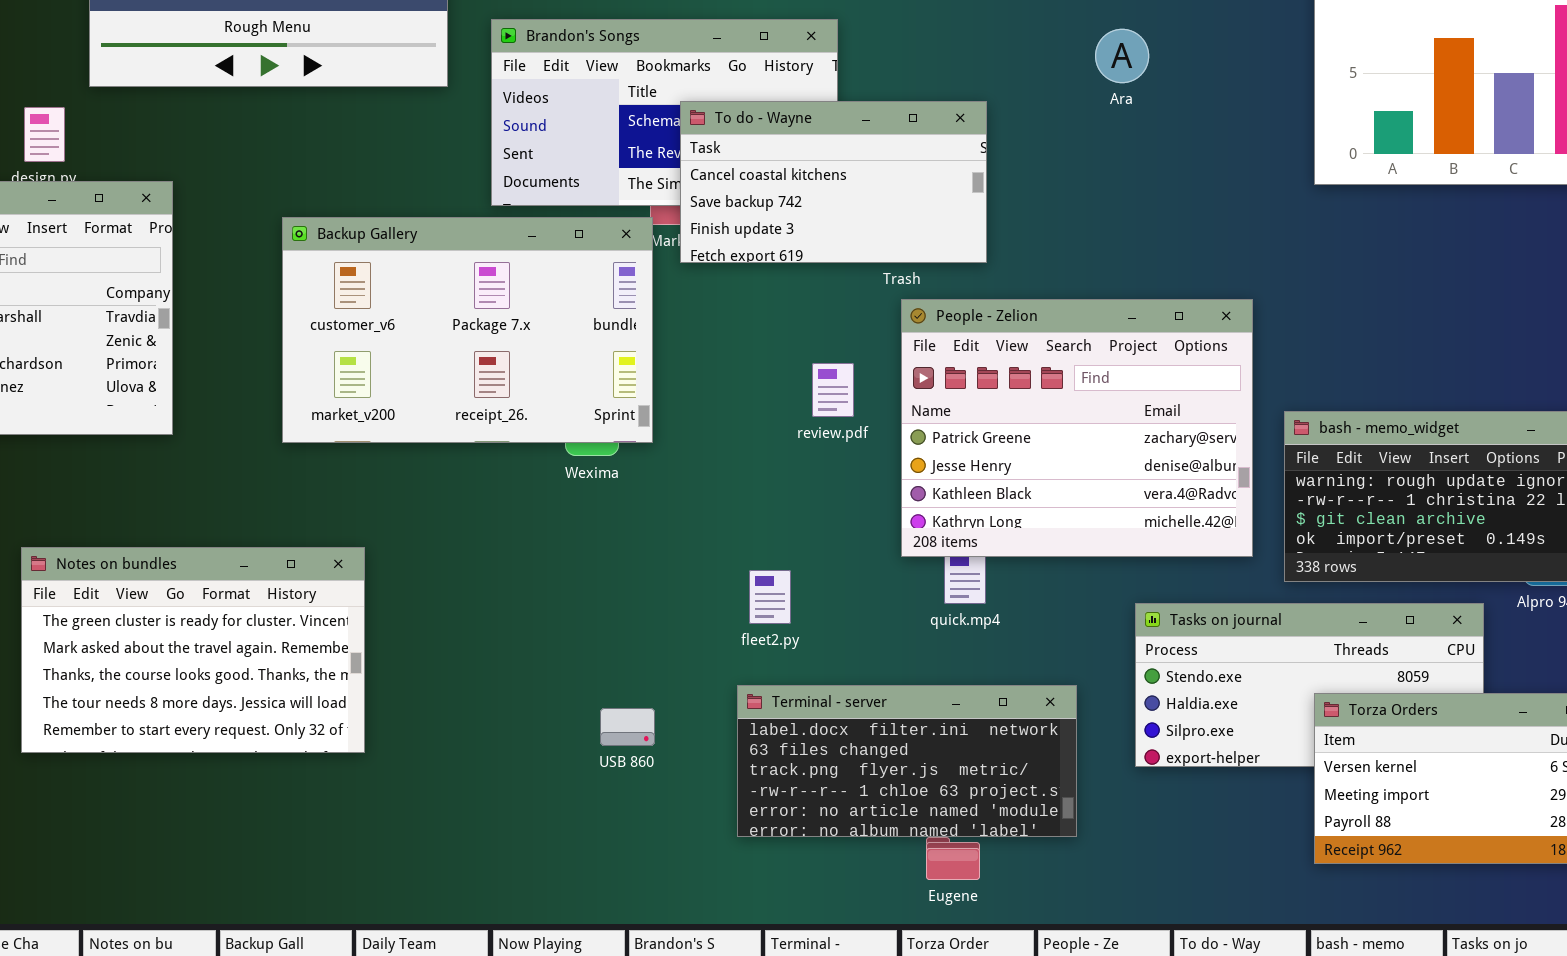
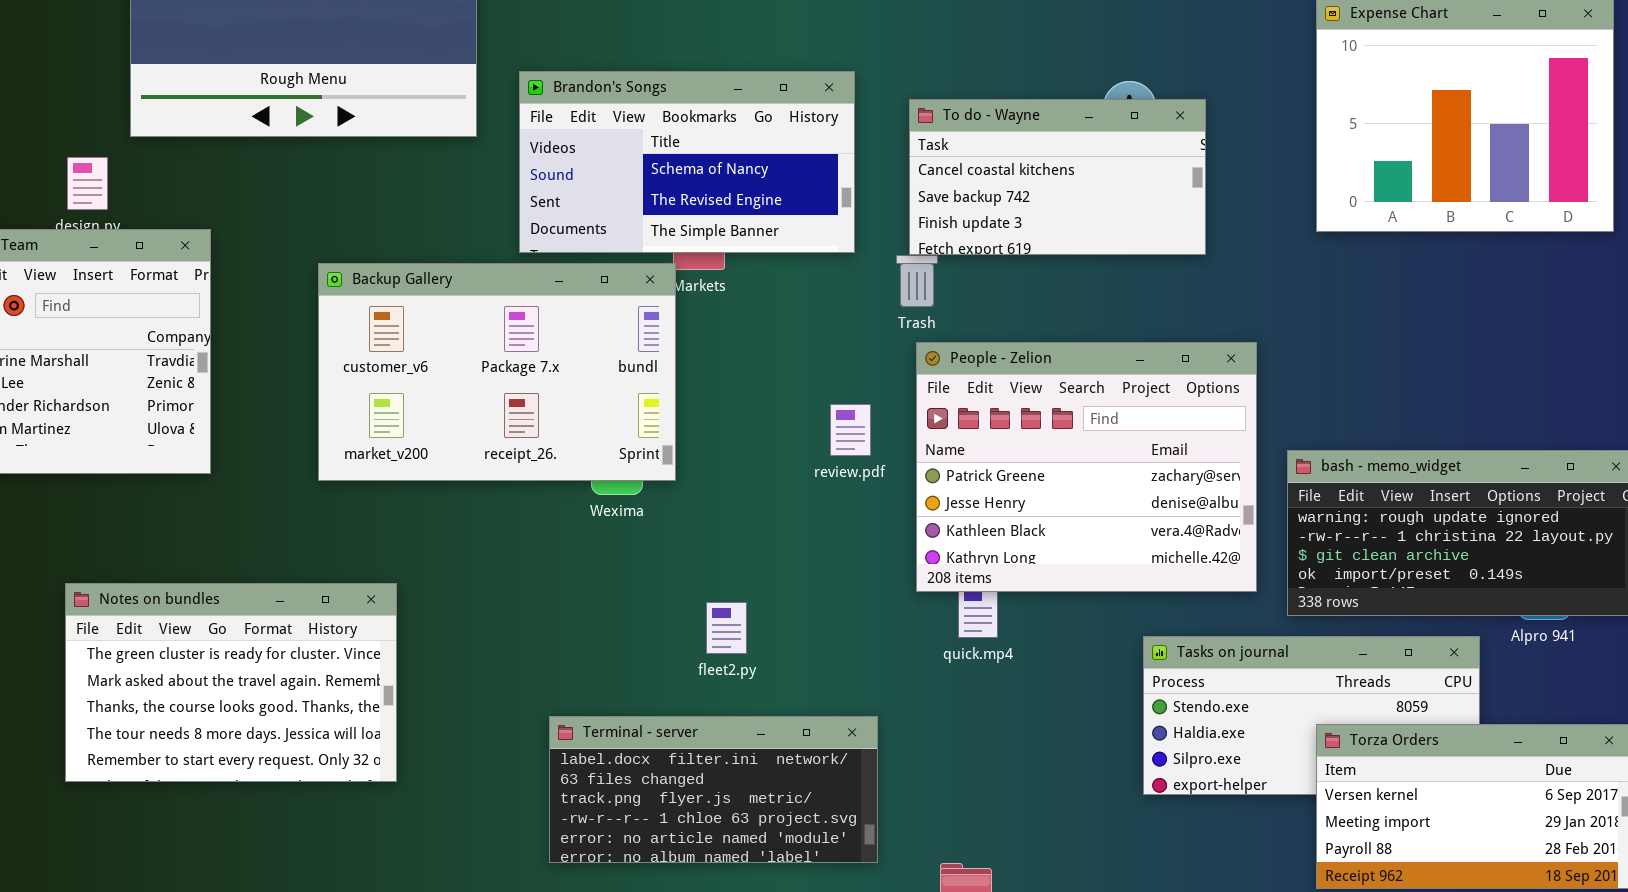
To do - Wayne: [680,101,987,263] -> [909,99,1206,255], moved
fleet2.py: [749,570,791,624] -> [706,602,747,654], moved
Terminal - server: [737,685,1077,837] -> [549,716,878,863], moved

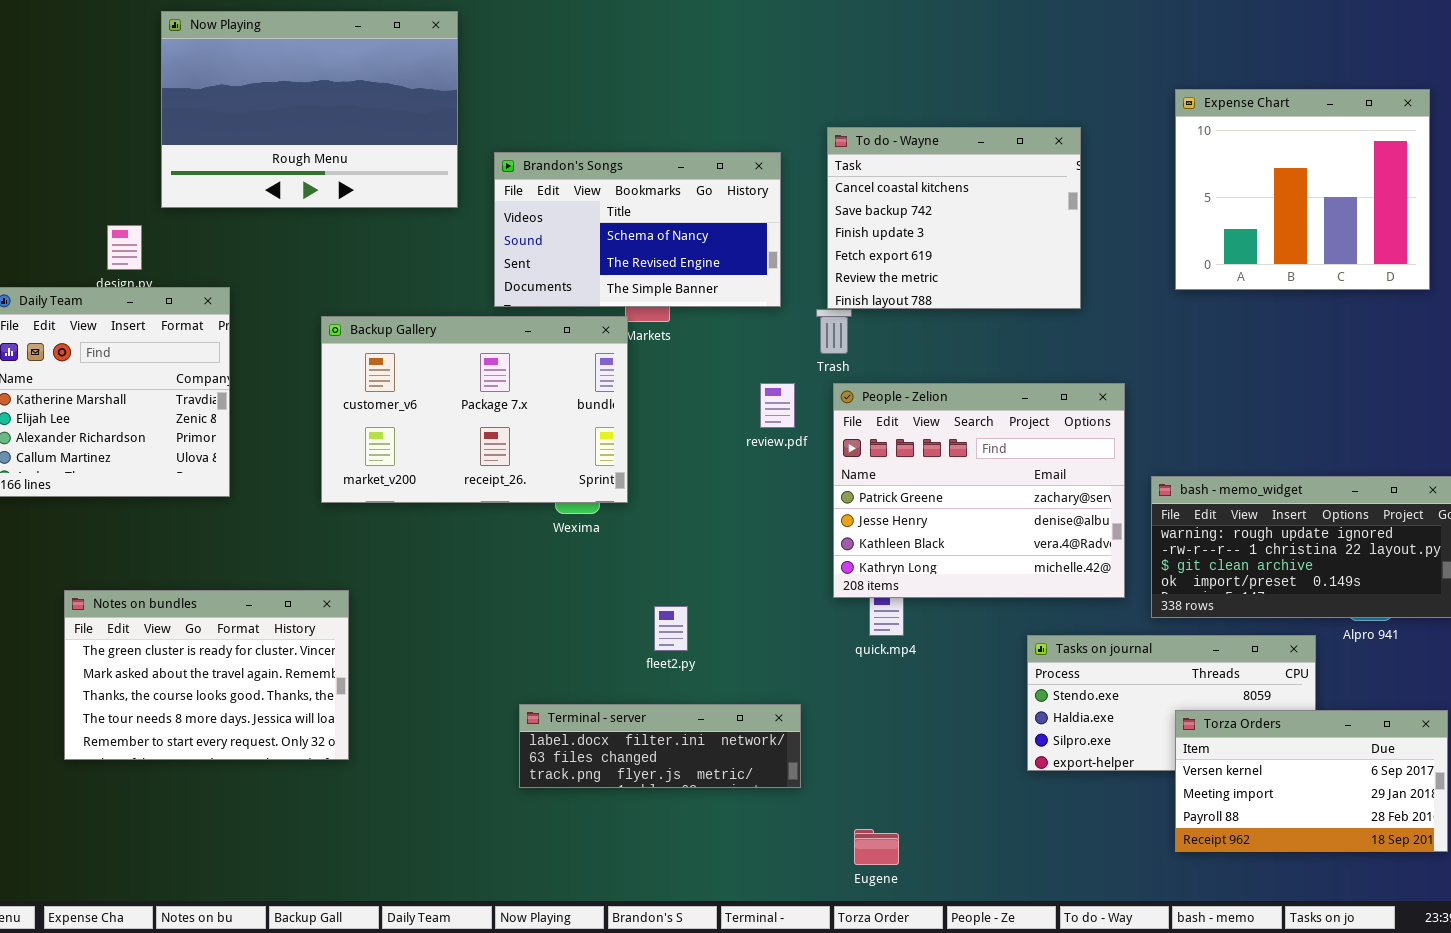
To do - Wayne: [909,99,1206,255] -> [827,127,1081,309], resized
review.pdf: [830,404,871,456] -> [760,383,795,428], moved
Notes on bundles: [65,583,397,782] -> [64,590,349,760], moved
Terminal - server: [549,716,878,863] -> [519,704,801,788], resized

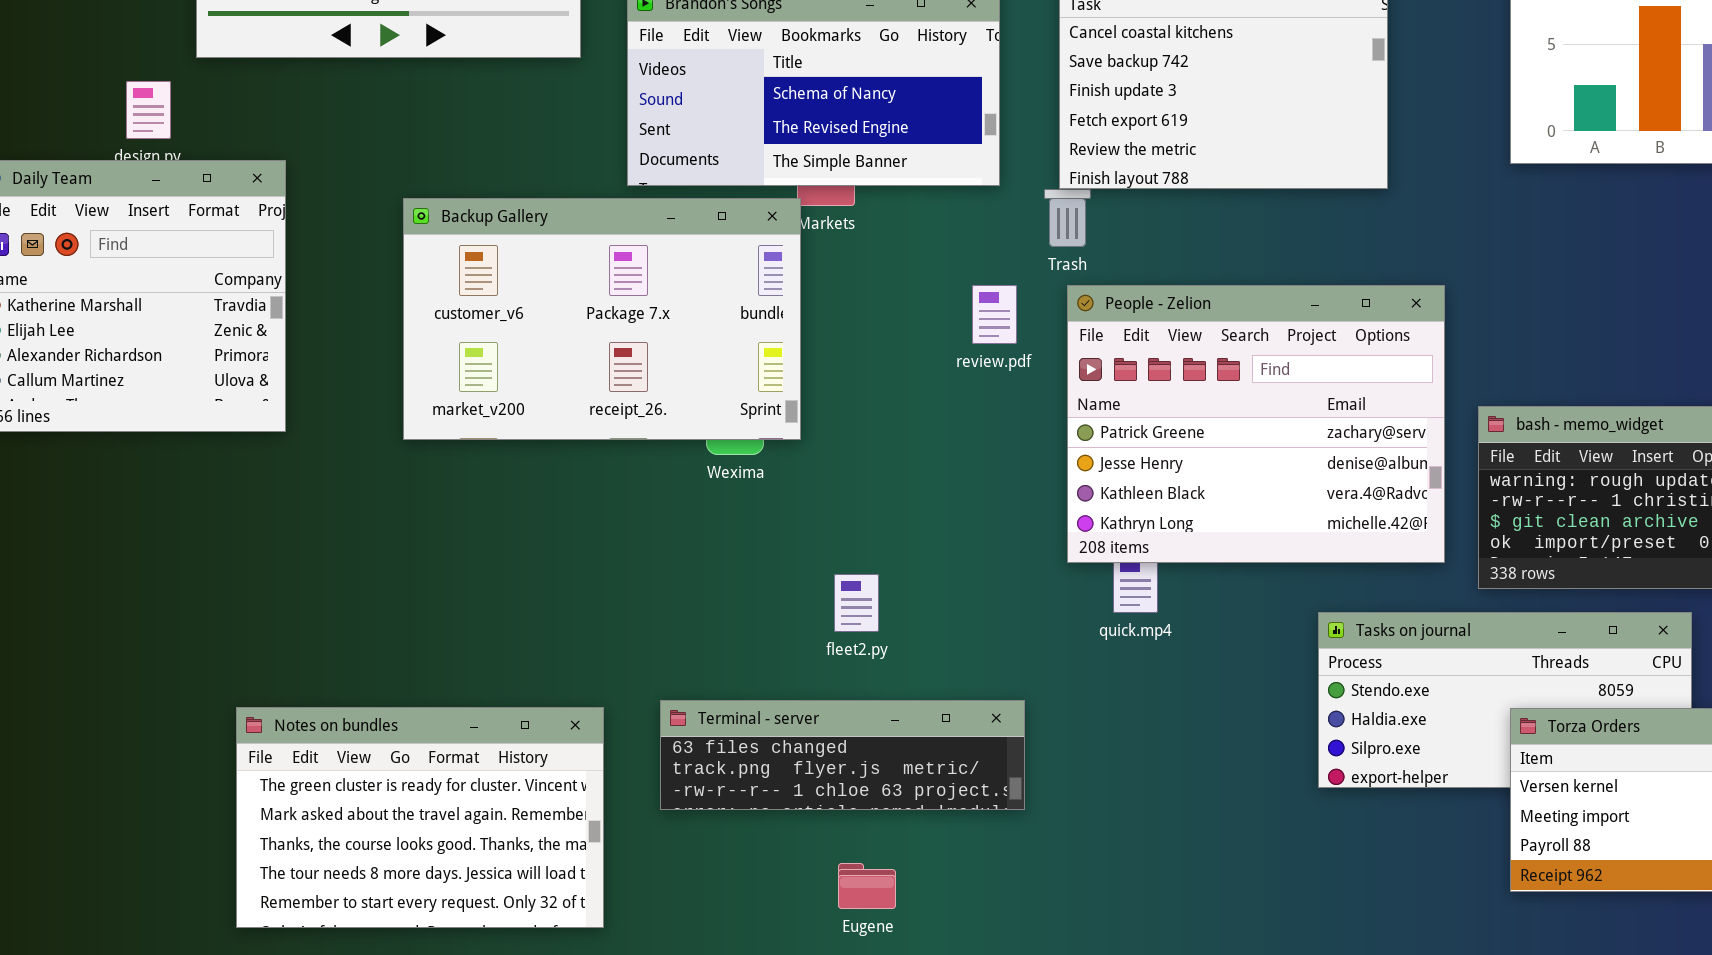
Notes on bundles: [64,590,349,760] -> [236,707,604,928], moved
Terminal - server: [519,704,801,788] -> [660,700,1025,810], scrolled down 1 row
Eugene: [854,829,899,865] -> [838,863,896,909], moved

